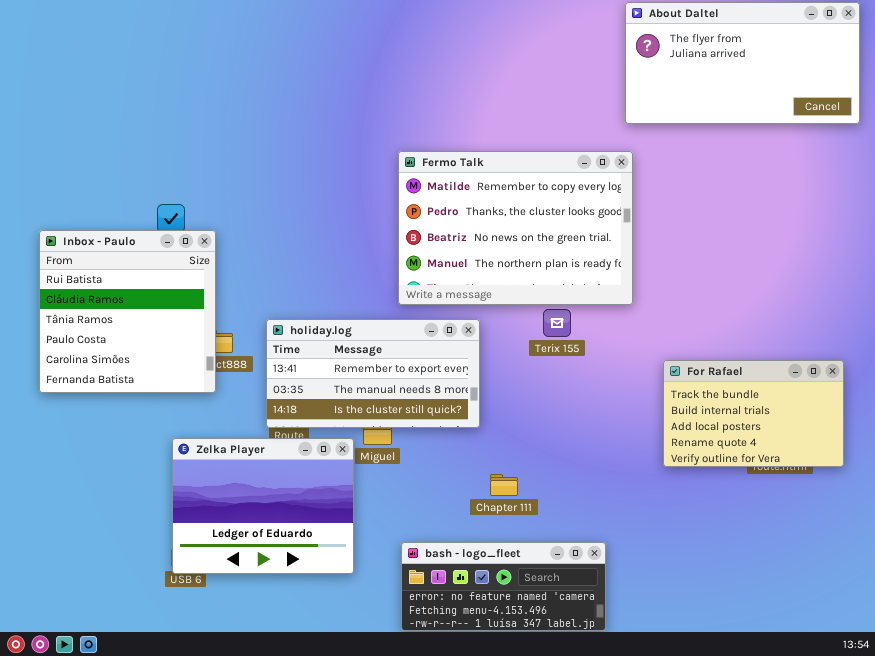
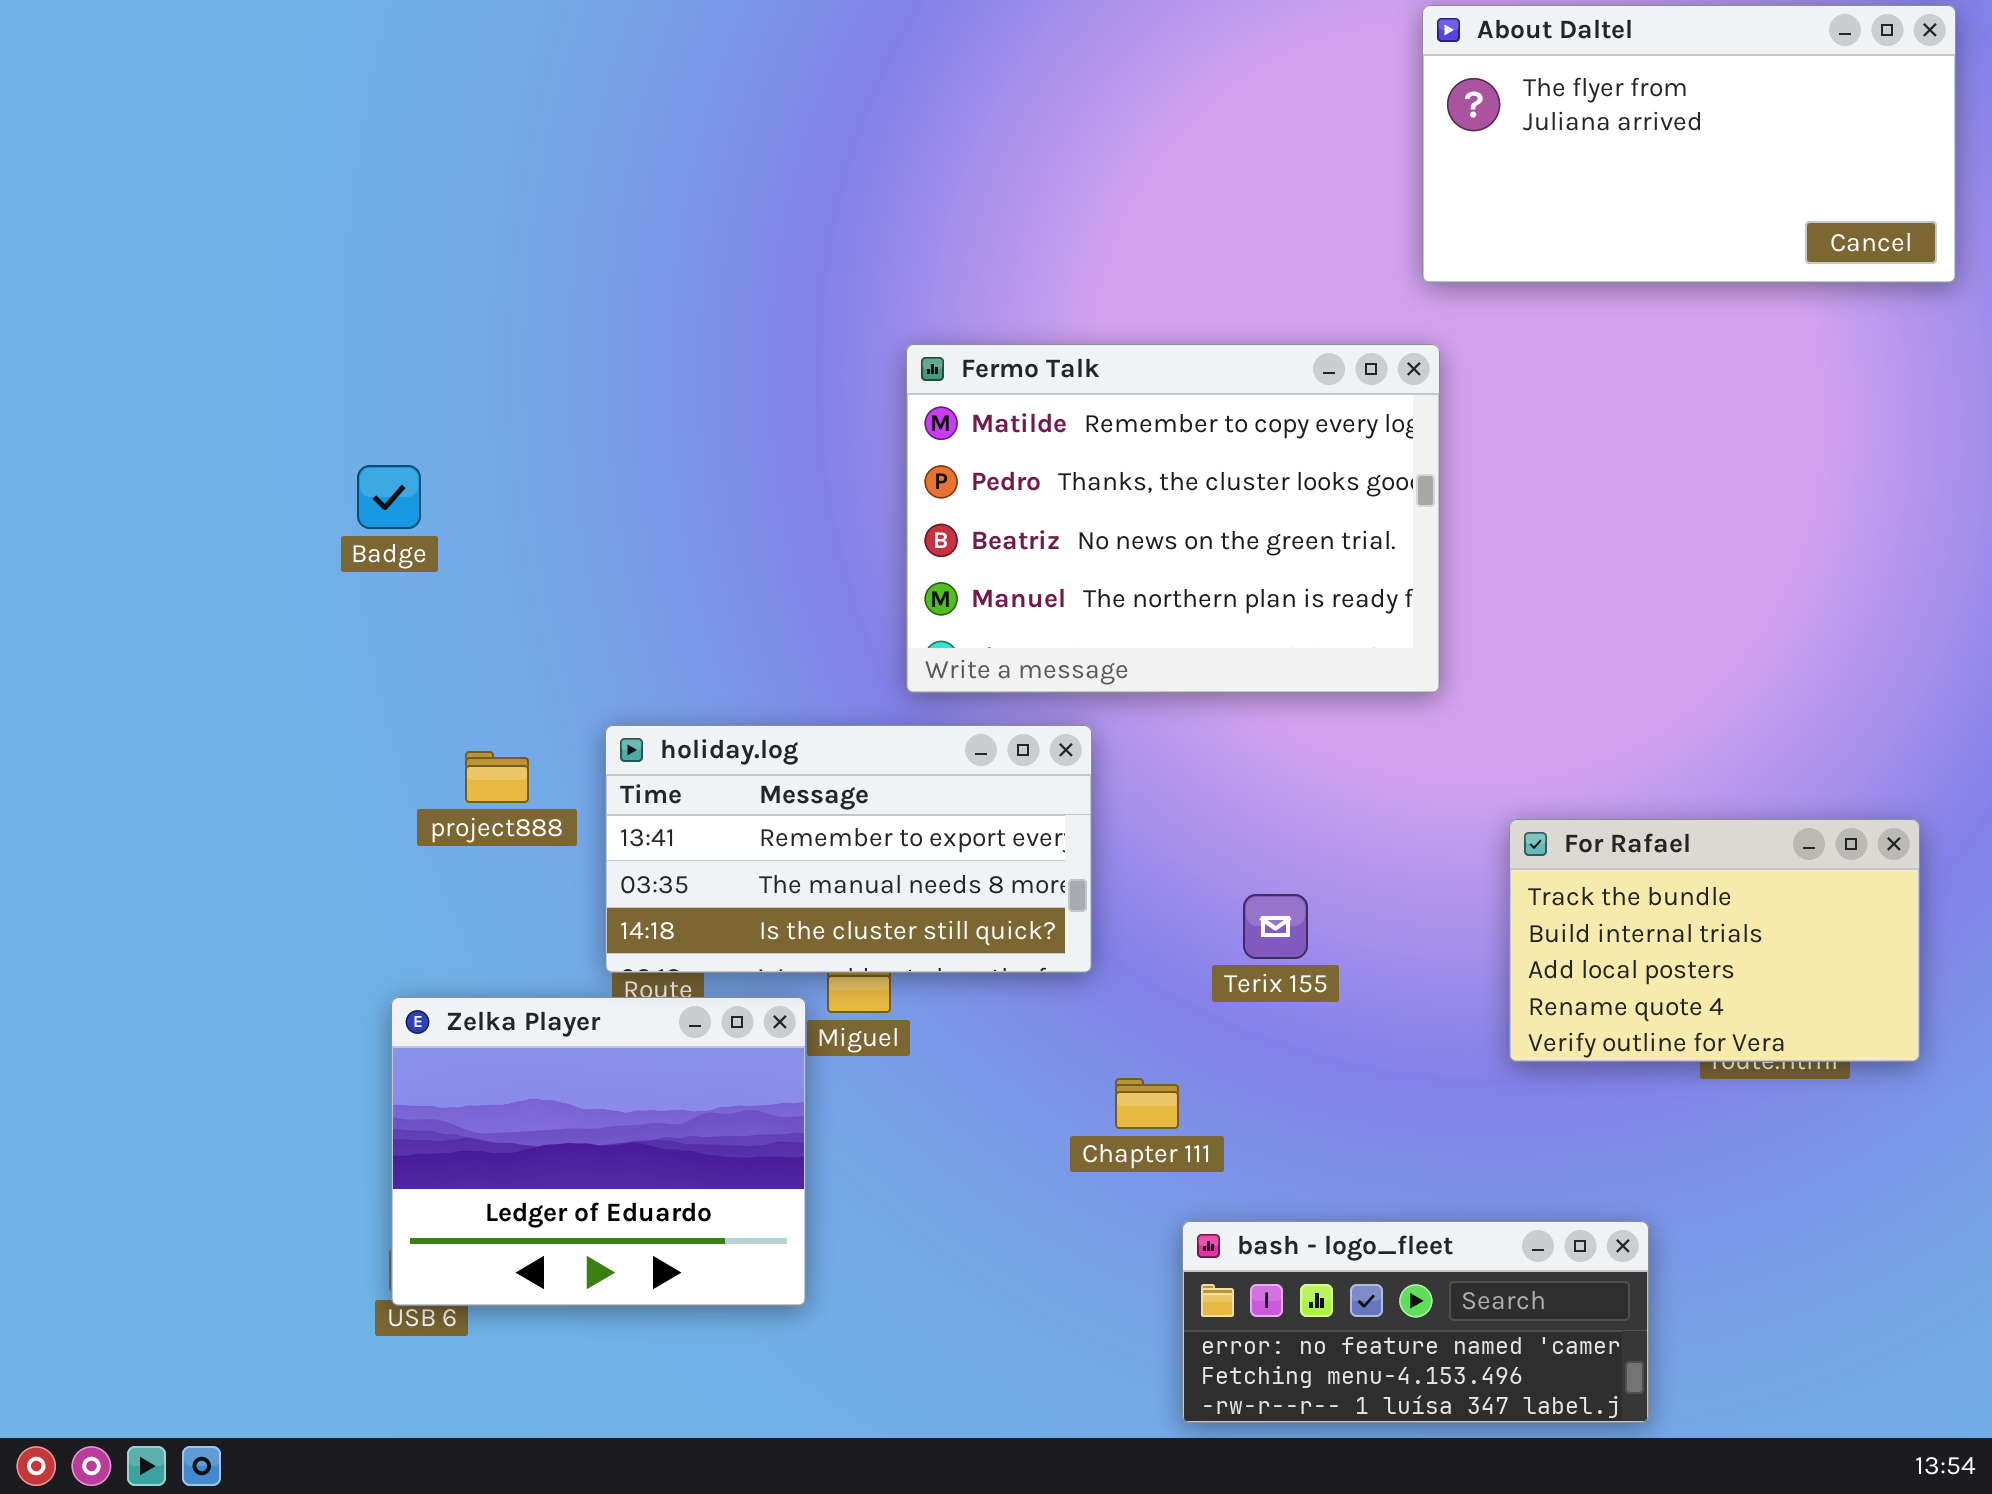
Inbox - Paulo: [39,230,216,393] -> none, closed
Terix 155: [543,309,571,337] -> [1243,894,1308,959], moved
bash - logo_fleet: [401,542,606,631] -> [1182,1221,1649,1423], moved

